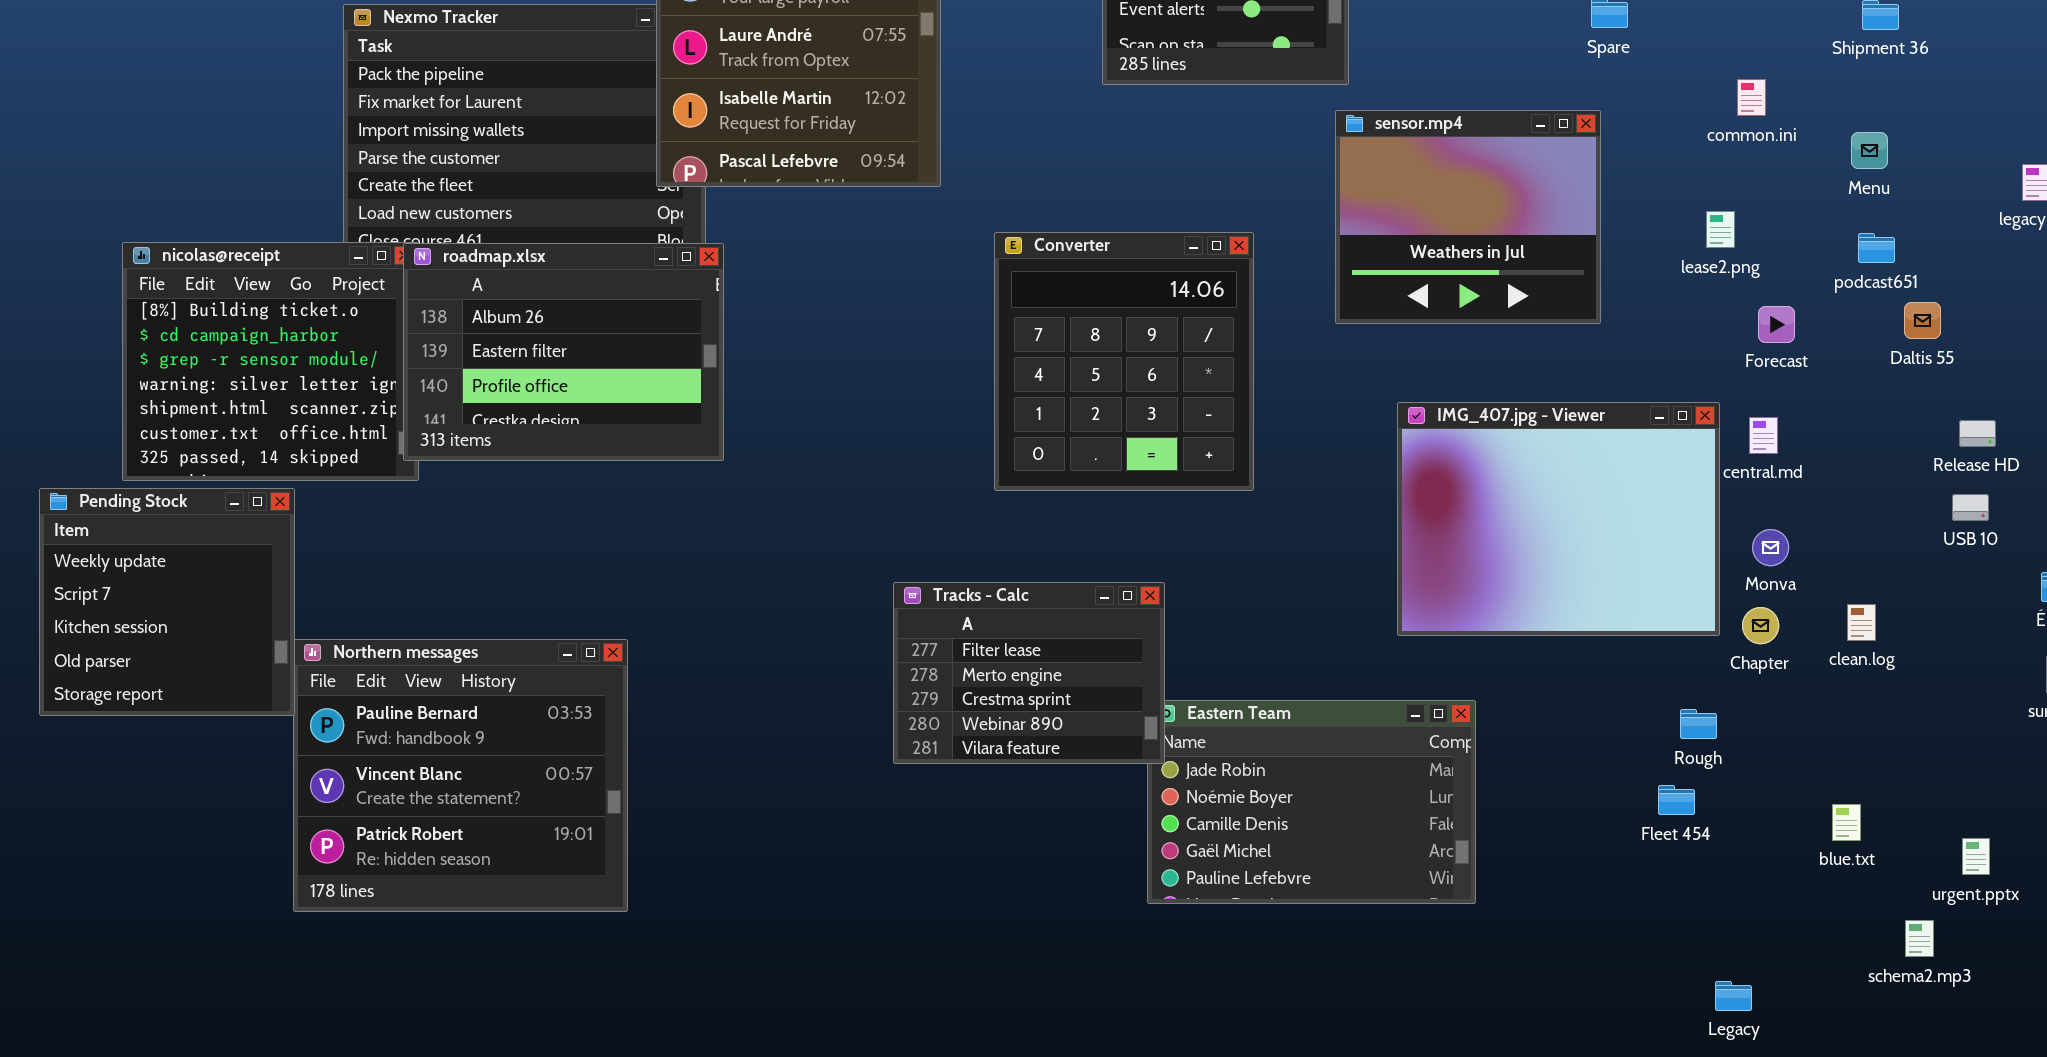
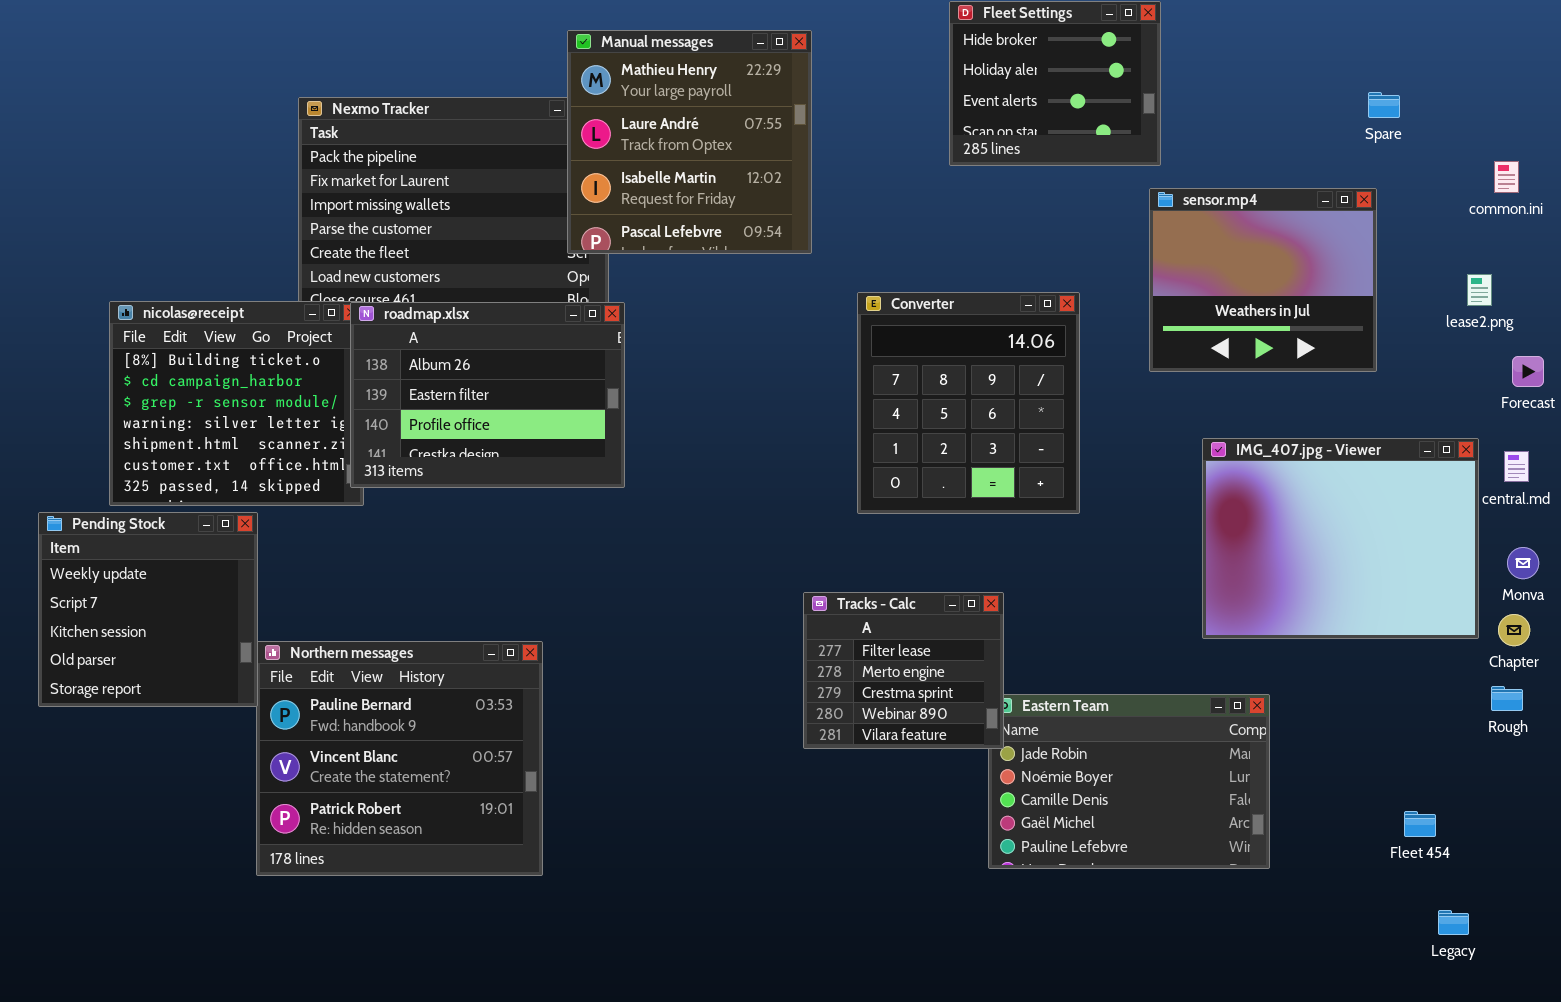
Tracks - Calc: [893,582,1165,764] -> [803,592,1004,749], resized
Rough: [1680,709,1717,739] -> [1491,686,1523,711], moved
Fleet 454: [1658,785,1695,815] -> [1404,811,1436,837], moved
Legacy: [1715,981,1752,1011] -> [1438,910,1469,935], moved

